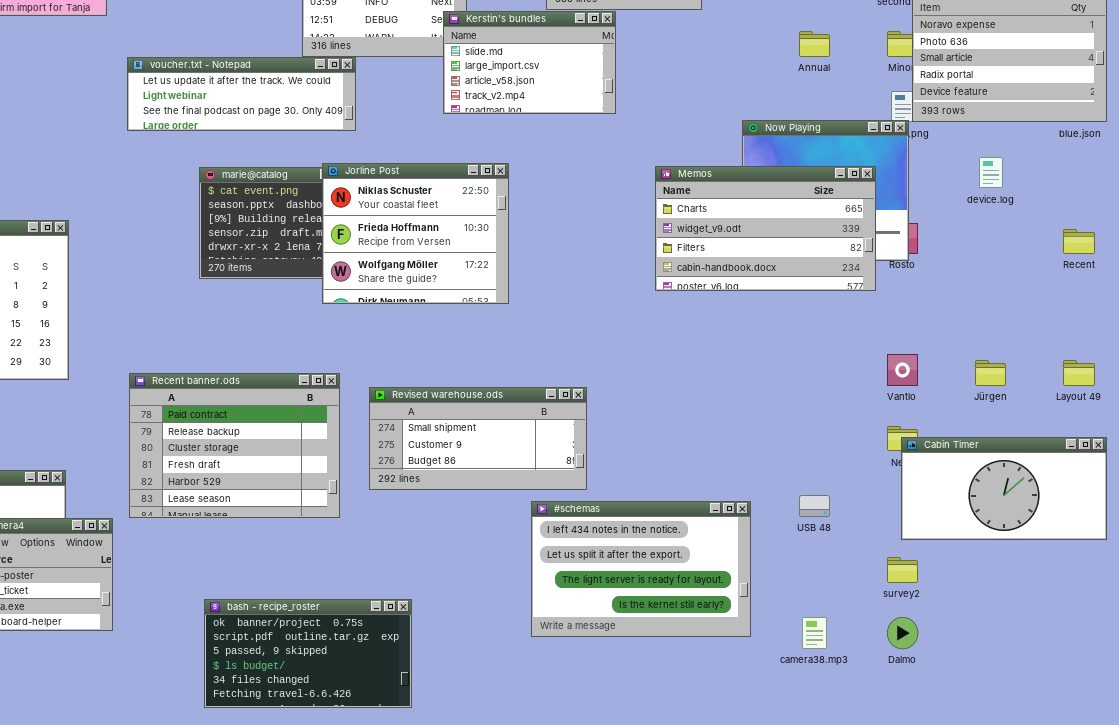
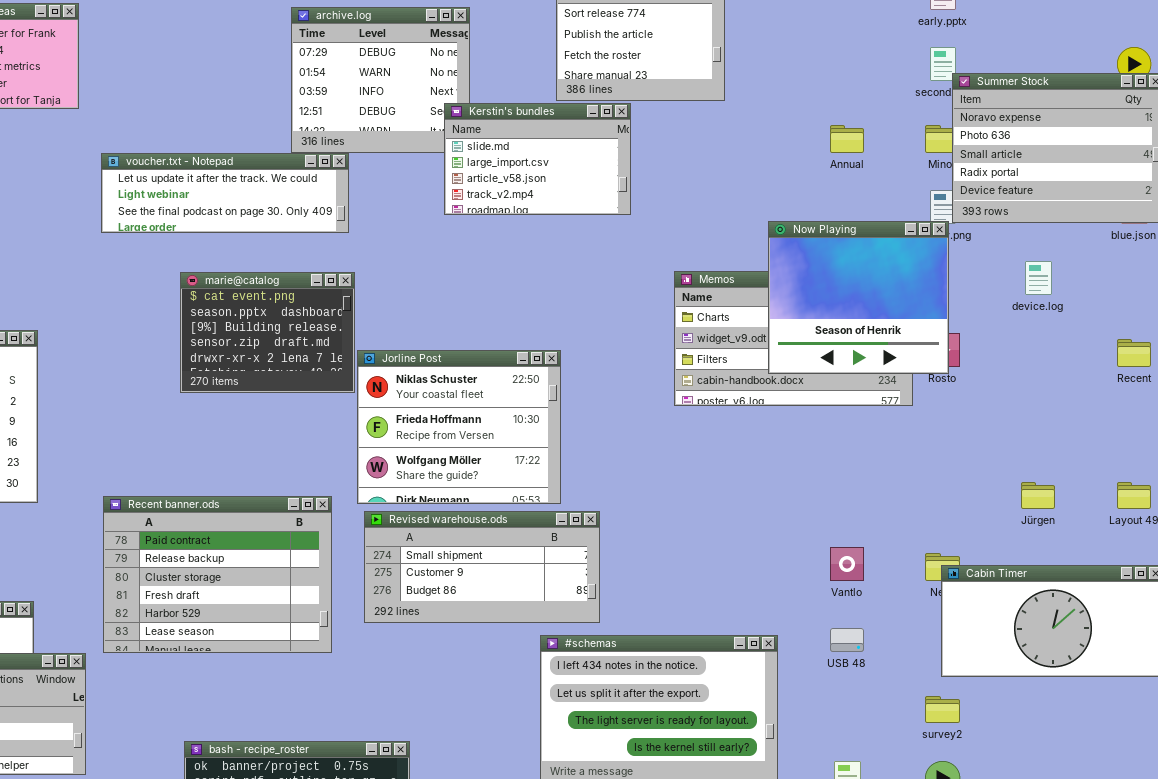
Now Playing: [742,120,909,261] -> [768,221,949,374], raised
Jorline Post: [322,163,509,304] -> [357,350,561,504], moved
Vantlo: [887,354,918,386] -> [830,547,864,581], moved

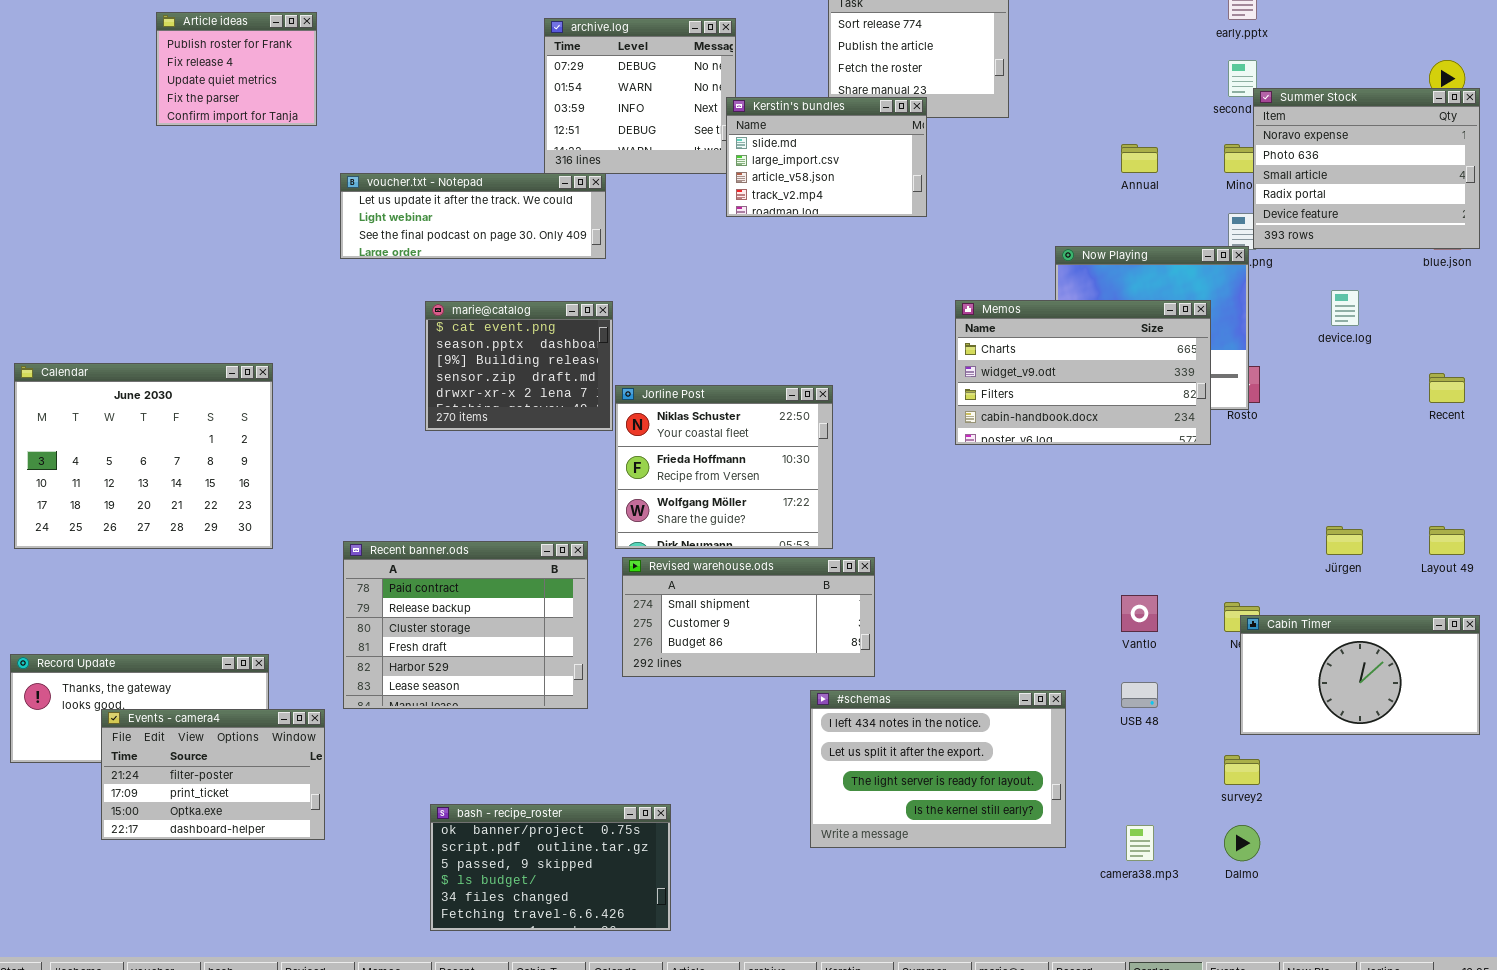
Kerstin's bundles: [444,103,631,215] -> [726,97,927,217], moved
Memos: [674,271,913,406] -> [955,300,1211,445], raised

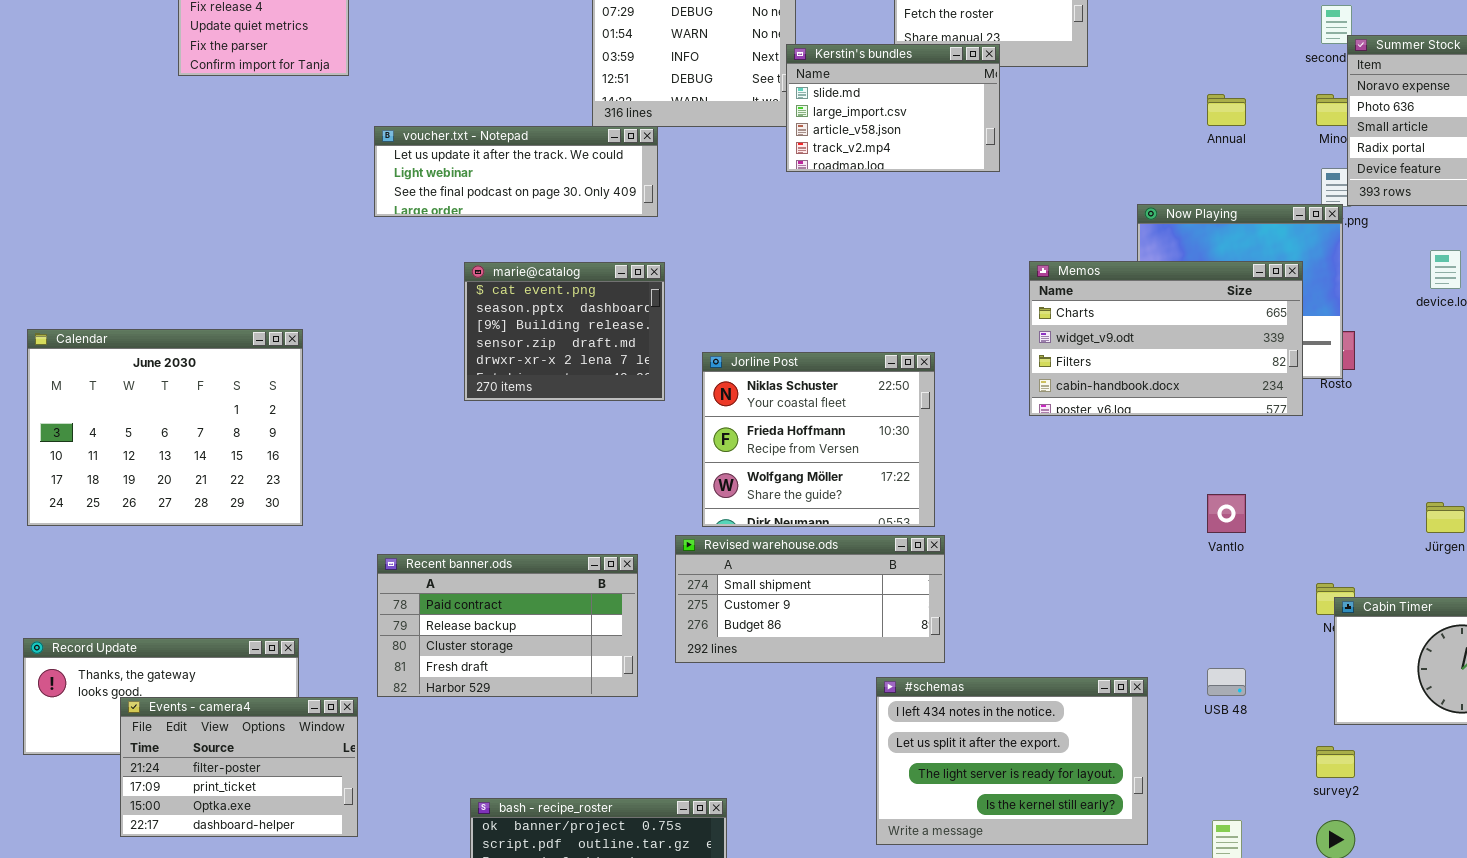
Jorline Post: [615,385,833,549] -> [702,352,935,527], moved
Recent banner.ods: [343,541,588,709] -> [377,554,638,697], resized
Vantlo: [1121,595,1158,632] -> [1207,494,1246,533], moved

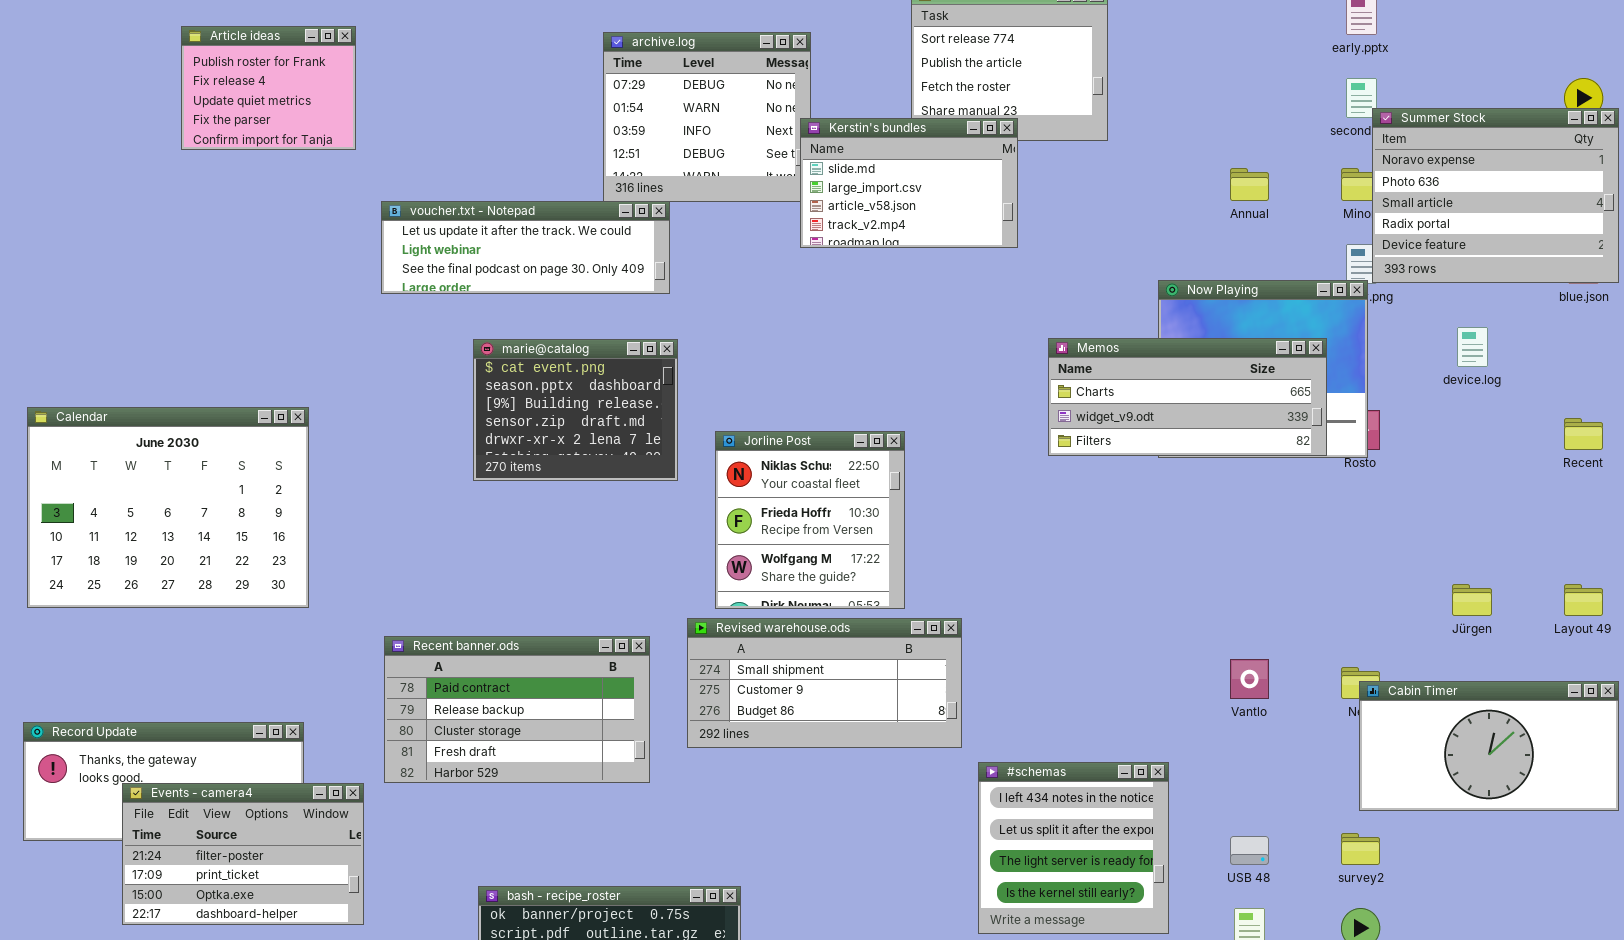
Memos: [1029,261,1303,416] -> [1048,338,1327,456], resized
Jorline Post: [702,352,935,527] -> [715,431,905,609], resized
Vantlo: [1207,494,1246,533] -> [1230,659,1269,699], moved
USB 48: [1207,668,1246,696] -> [1230,836,1269,865], moved
#schemas: [876,677,1148,845] -> [978,762,1169,934], resized

